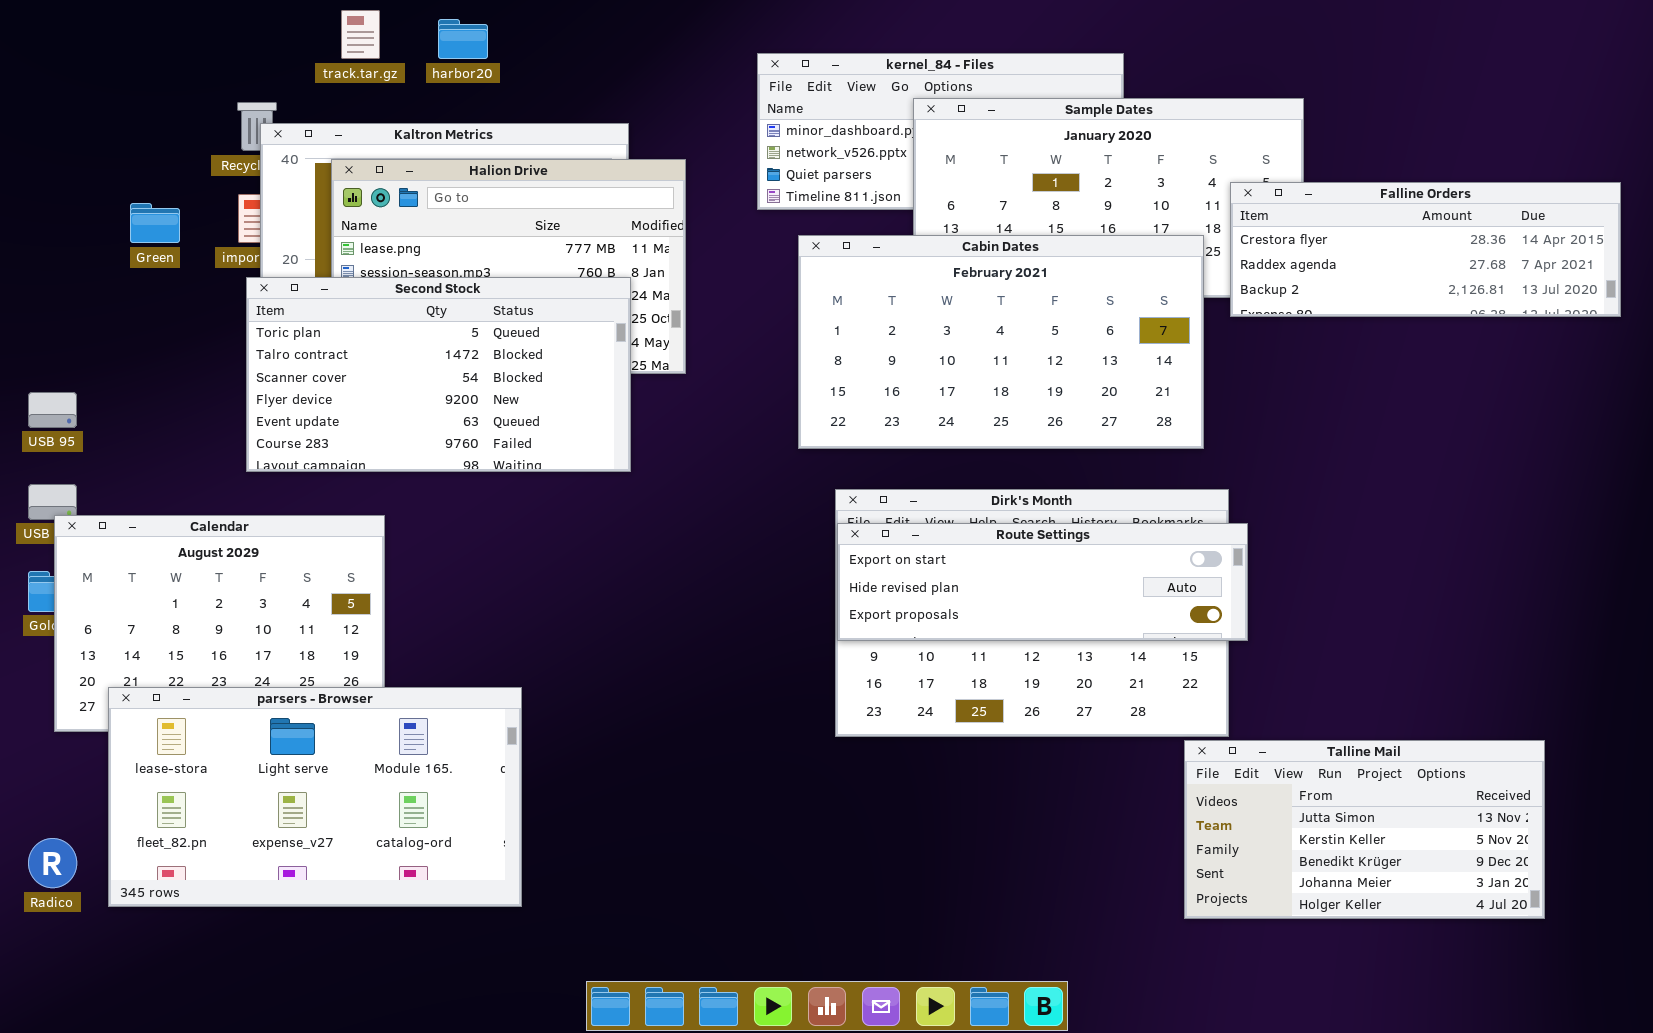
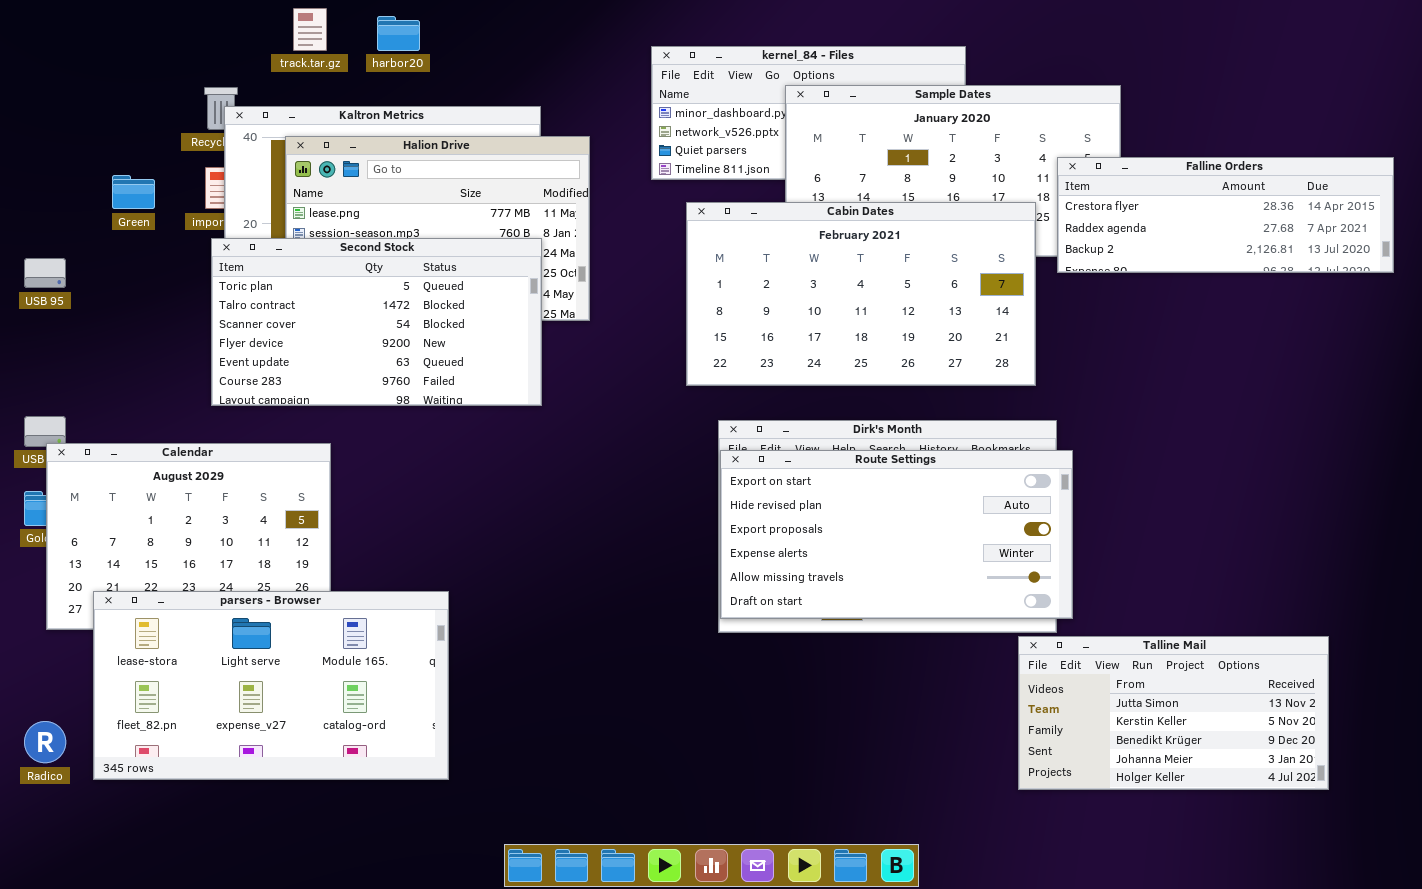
USB 95: [28,392,77,428] -> [24,258,66,288], moved
Route Settings: [837,523,1248,641] -> [720,450,1073,619], resized

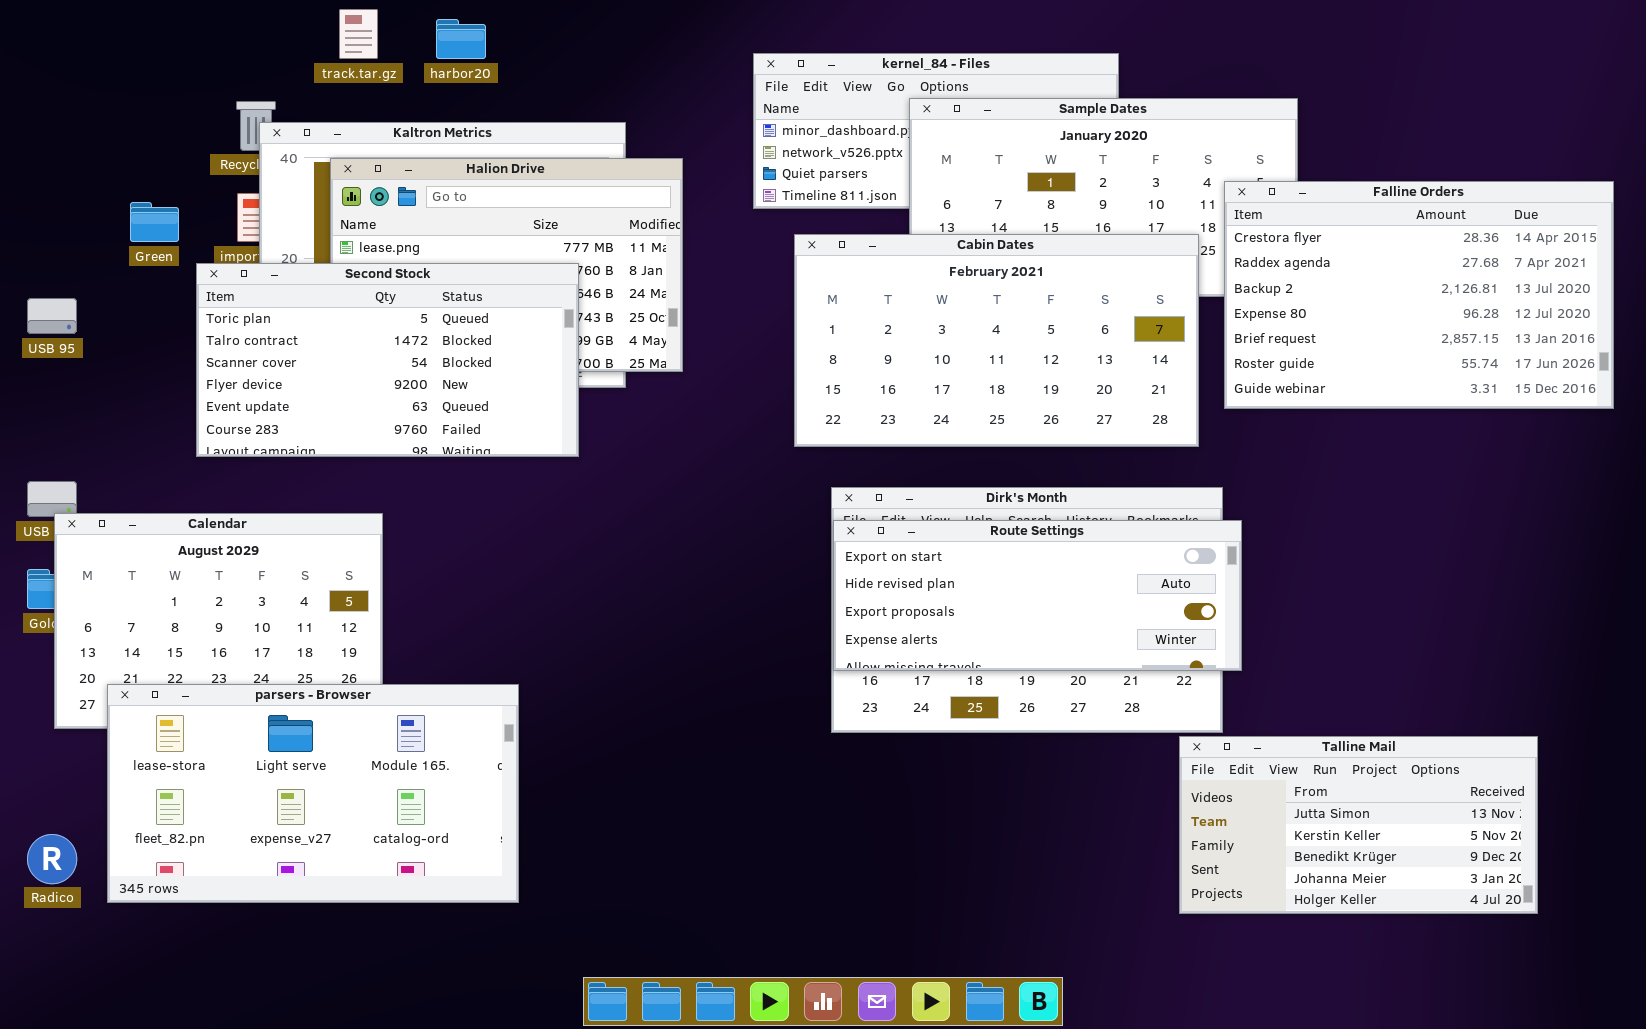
Falline Orders: [1057,157,1394,273] -> [1224,181,1614,409], resized
Second Stock: [211,238,542,406] -> [196,263,579,457], moved
Route Settings: [720,450,1073,619] -> [833,520,1242,671], resized

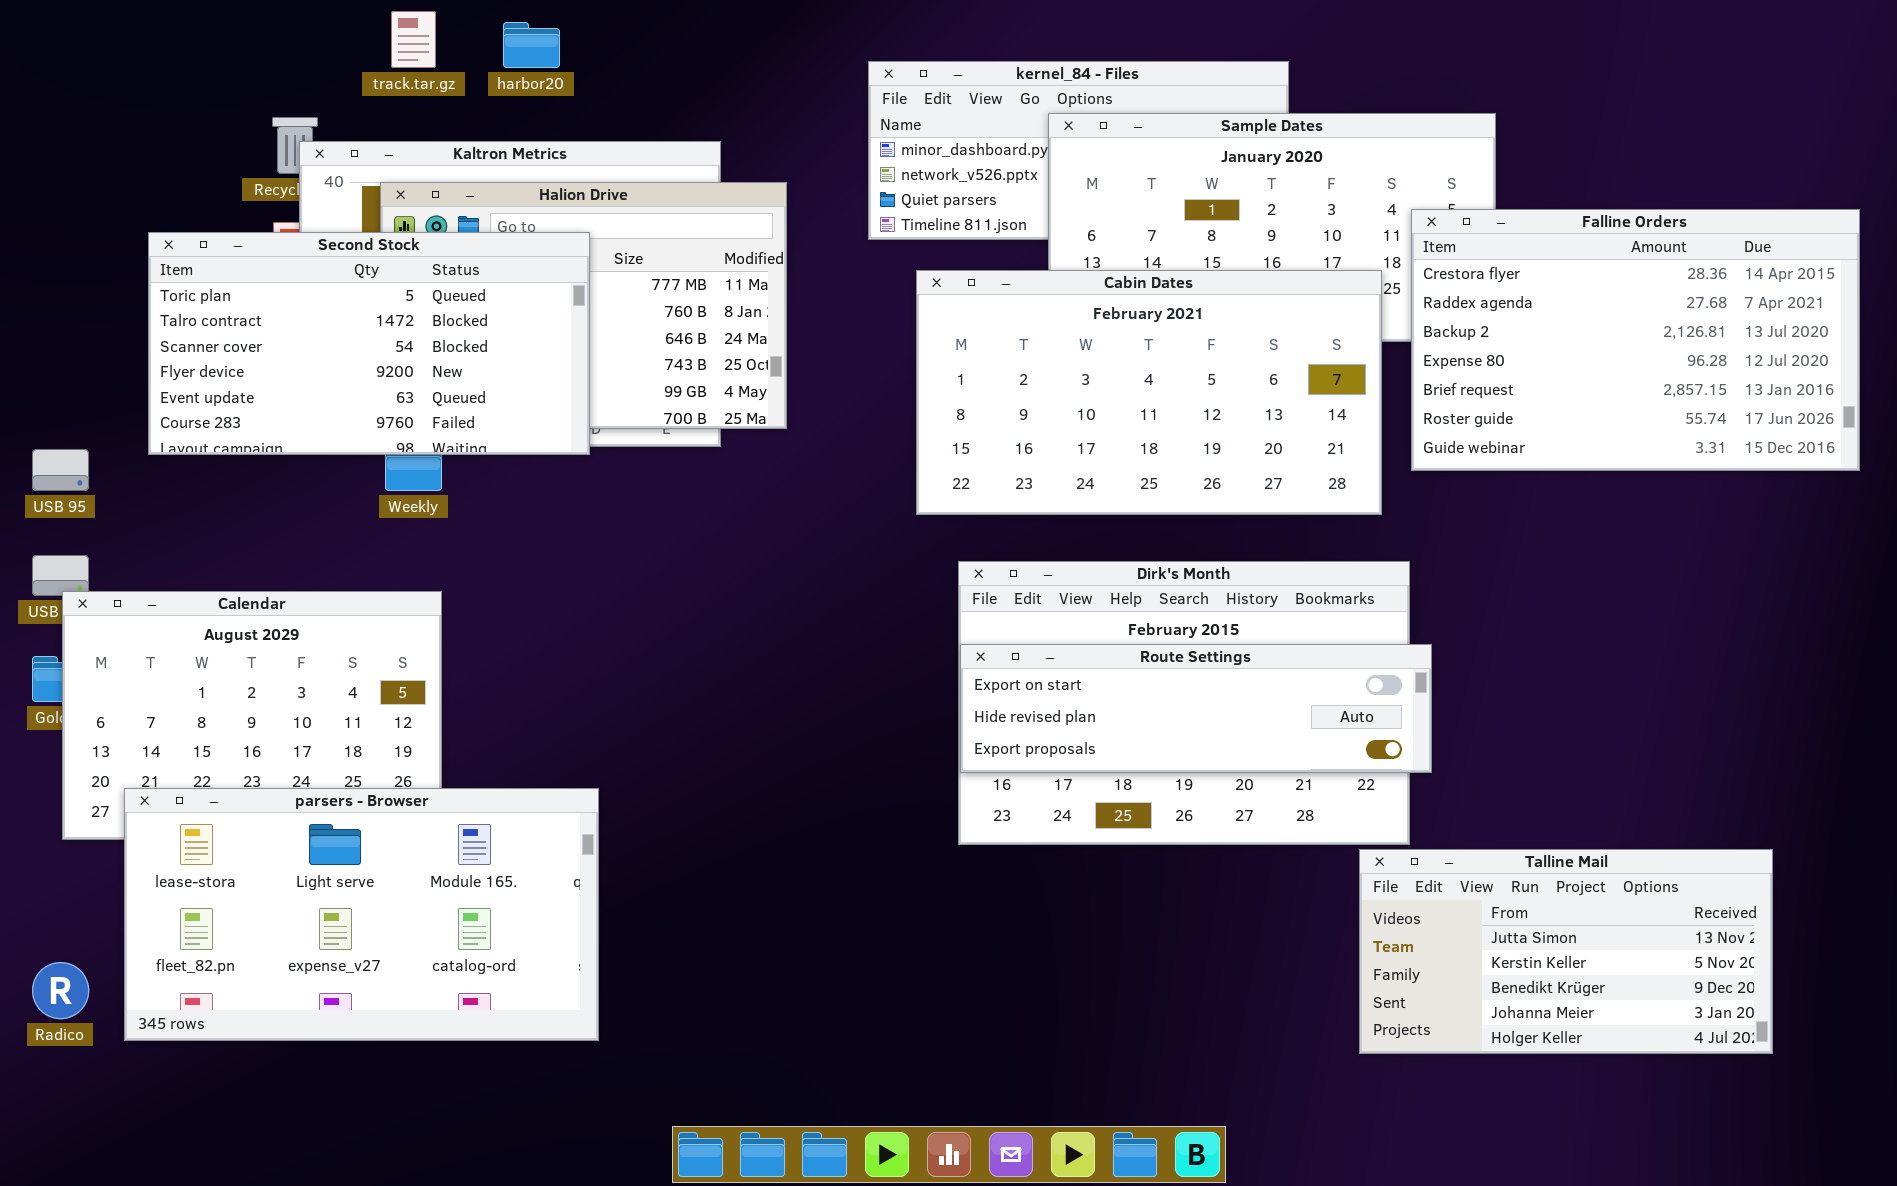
Second Stock: [196,263,579,457] -> [148,232,590,455], moved
USB 95: [27,298,77,334] -> [32,449,89,491], moved
Route Settings: [833,520,1242,671] -> [960,644,1432,773], resized

